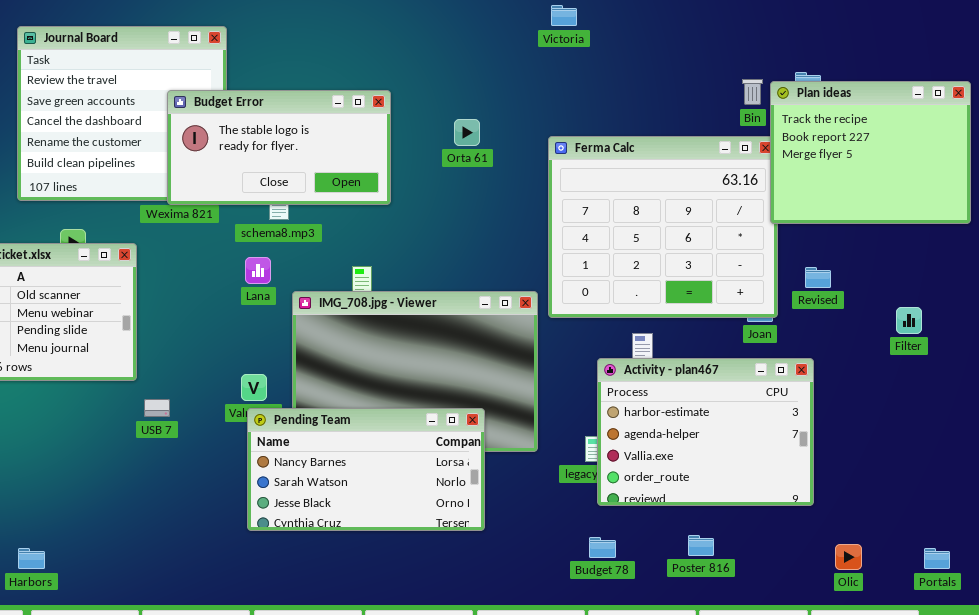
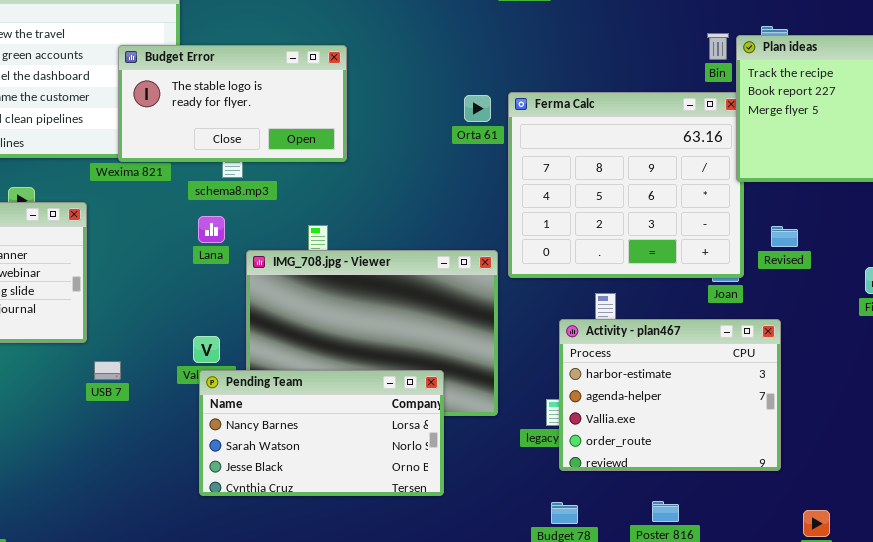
Orta 61: [454,119,480,146] -> [464,95,491,122], moved

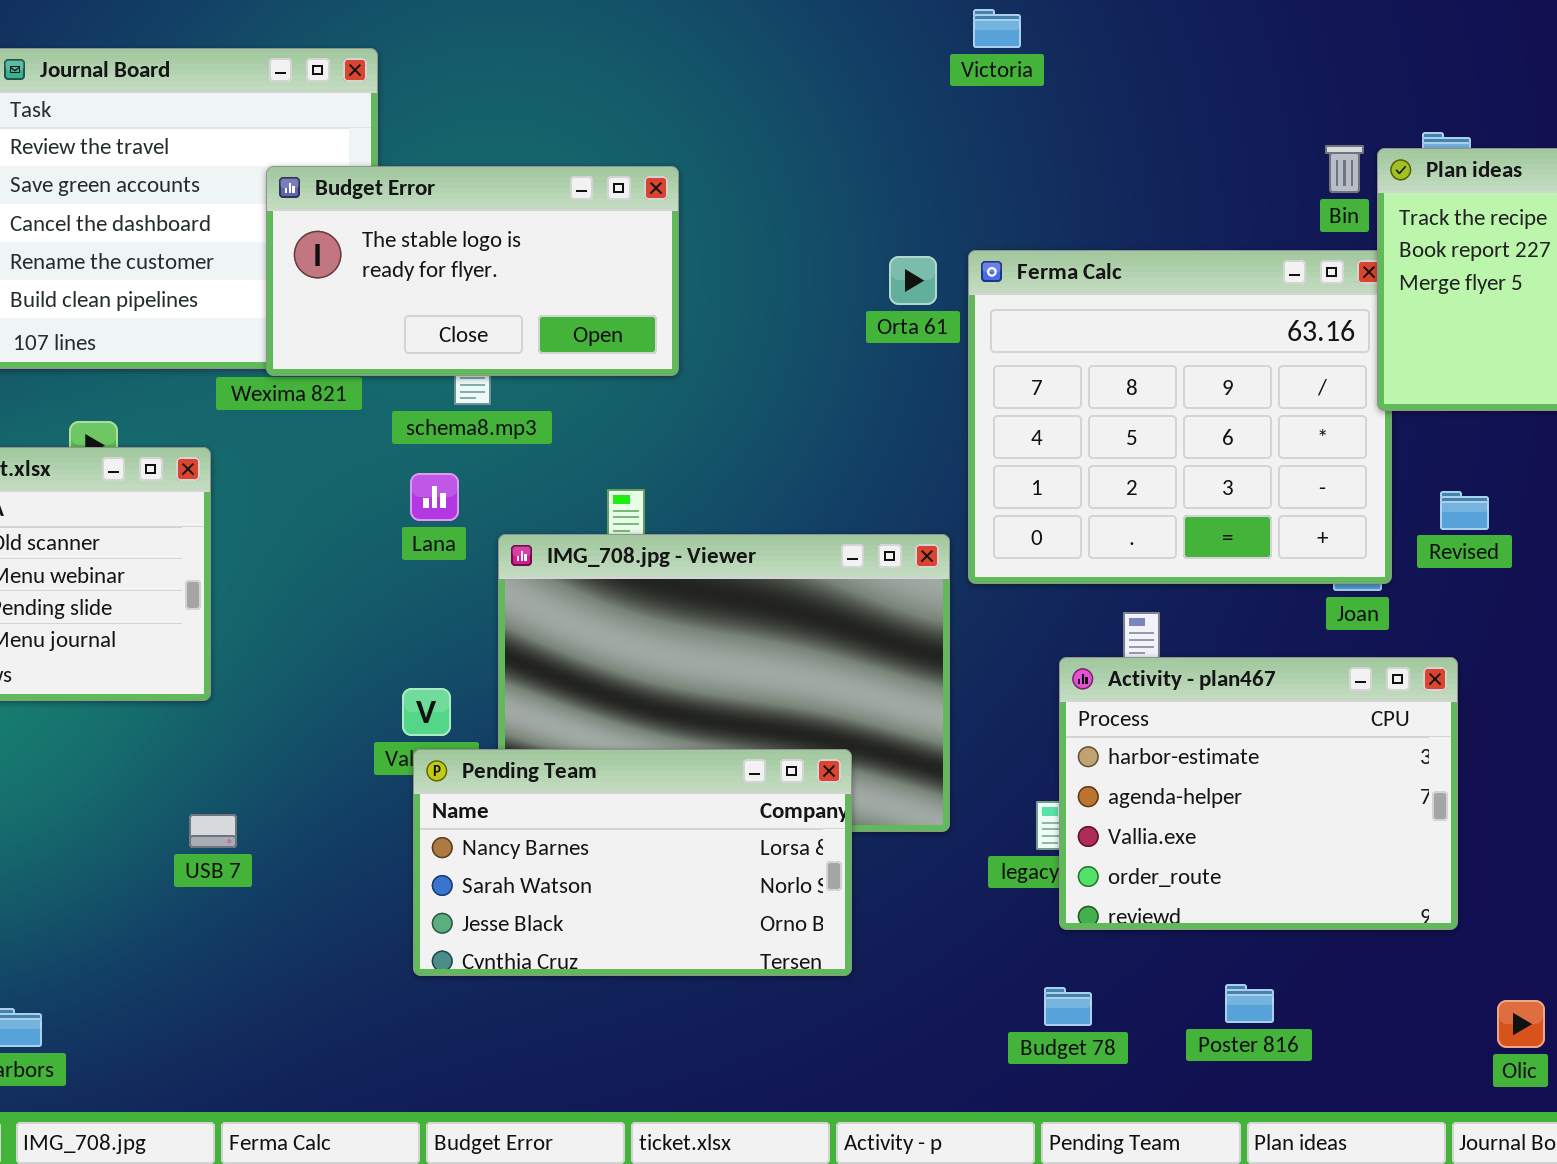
USB 7: [94,361,121,380] -> [189,814,237,848], moved

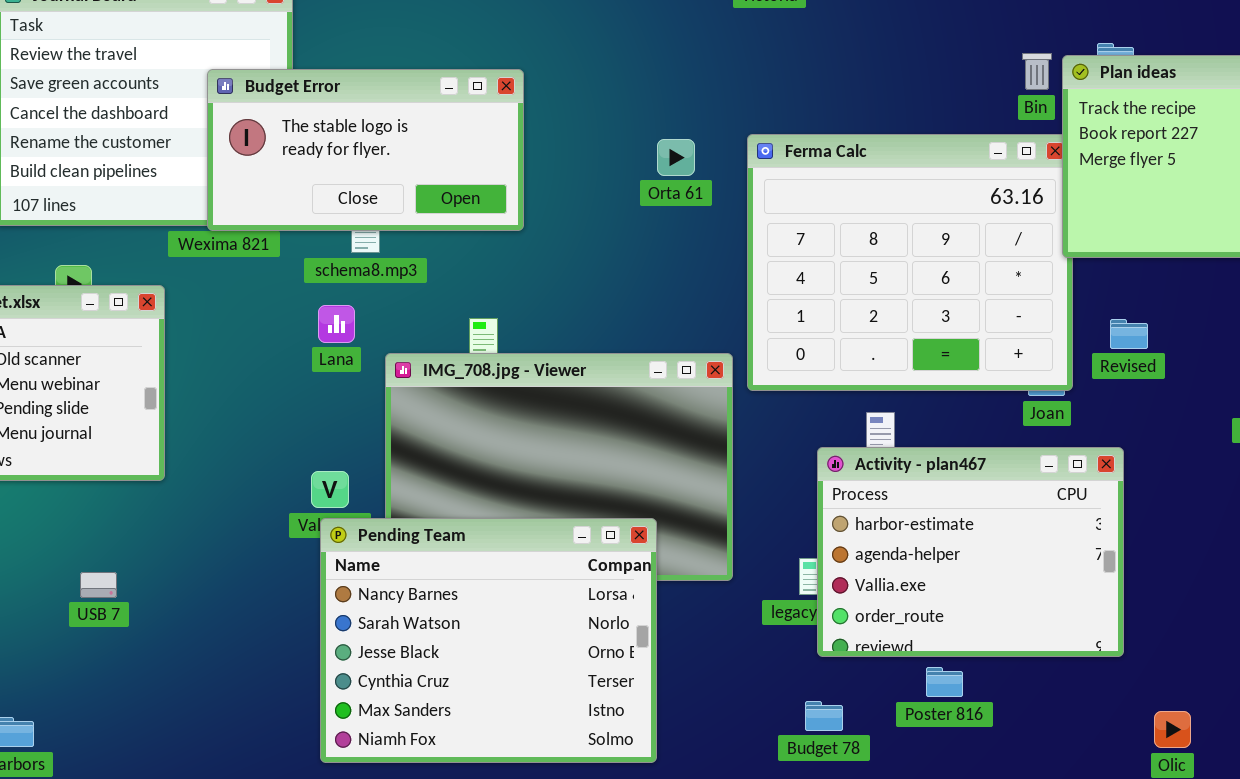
Orta 61: [889,256,937,305] -> [657,139,695,176], moved
Pending Team: [413,749,852,976] -> [320,518,657,763], resized
USB 7: [189,814,237,848] -> [80,572,117,598], moved
Poster 816: [1225,984,1274,1023] -> [926,667,963,697], moved

